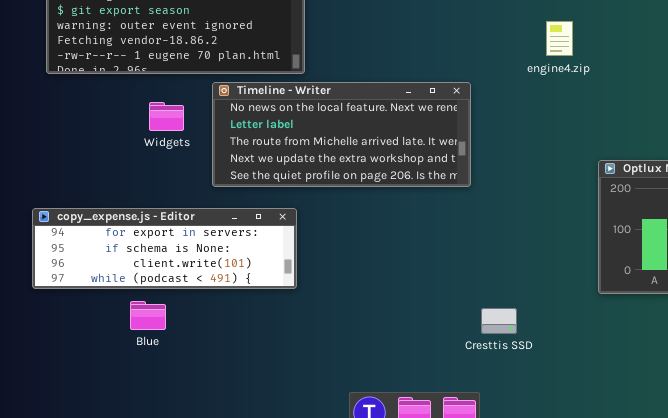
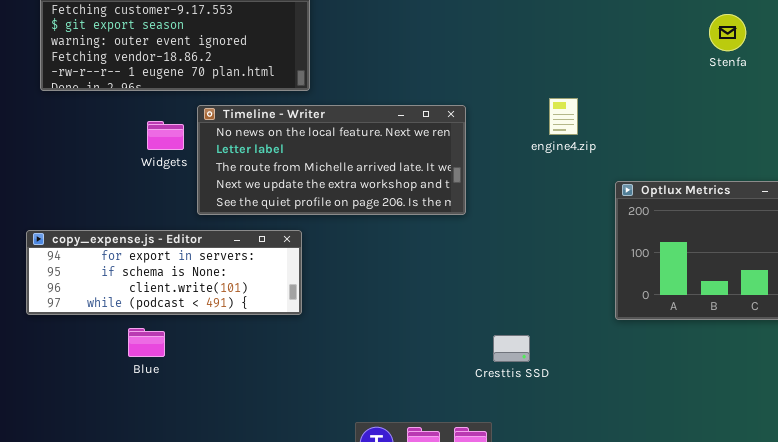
engine4.zip: [546,21,573,56] -> [549,98,578,135], moved
Timeline - Writer: [212,82,471,187] -> [197,105,466,215], moved

